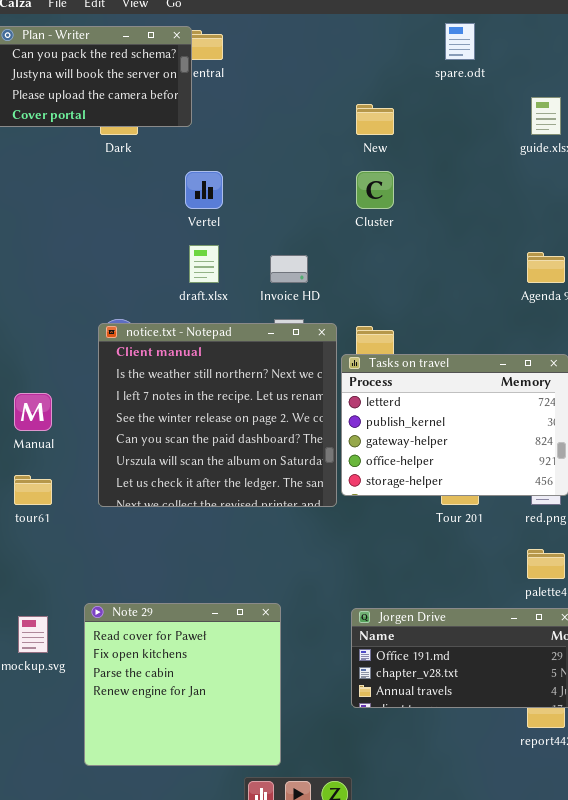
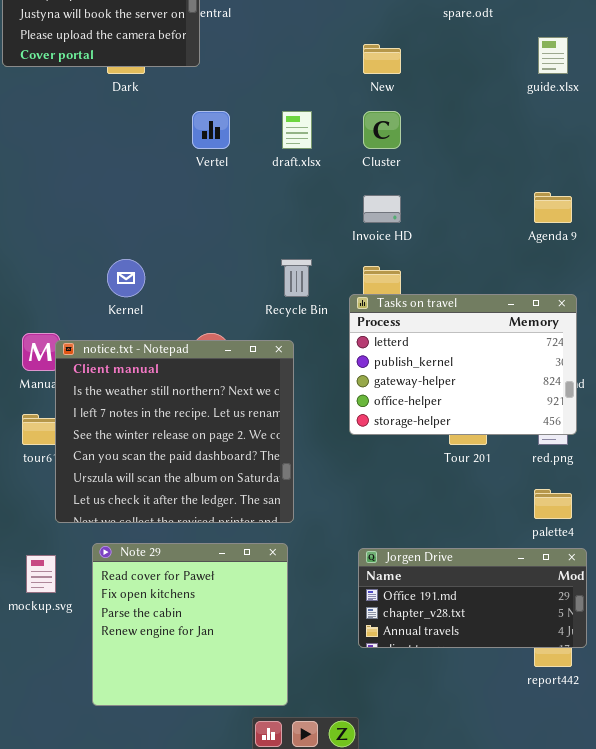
draft.xlsx: [189,245,219,283] -> [282,111,312,149], moved
Invoice HD: [270,255,308,283] -> [363,195,401,223], moved
notice.txt - Notepad: [98,323,337,507] -> [55,340,294,523], moved

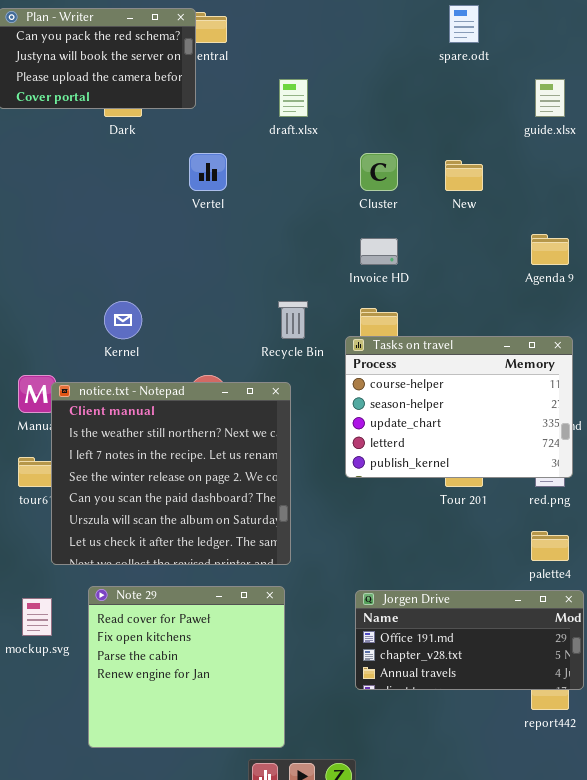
New: [363,44,401,74] -> [445,160,483,191], moved
draft.xlsx: [282,111,312,149] -> [279,79,308,117], moved
Tasks on travel: [349,294,577,435] -> [345,336,573,478], scrolled up 3 rows

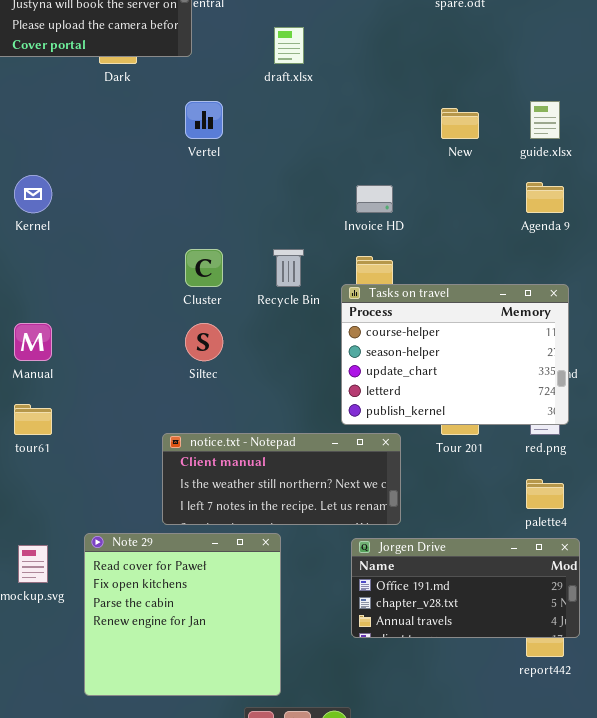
guide.xlsx: [535,79,565,117] -> [530,101,560,139], moved
Cluster: [360,153,398,191] -> [185,249,223,287], moved
Kernel: [104,301,142,339] -> [14,175,52,213], moved
notice.txt - Notepad: [51,382,291,565] -> [162,433,401,525], moved, resized

